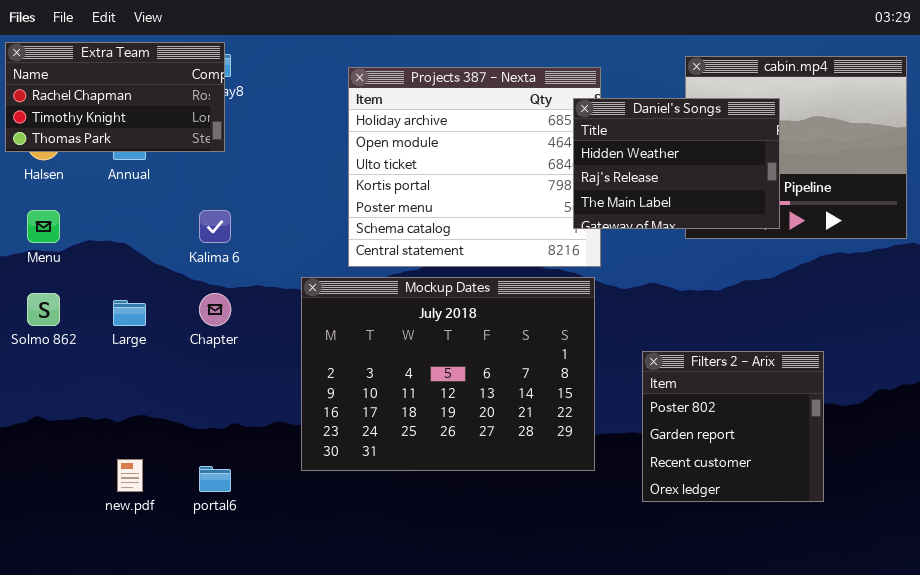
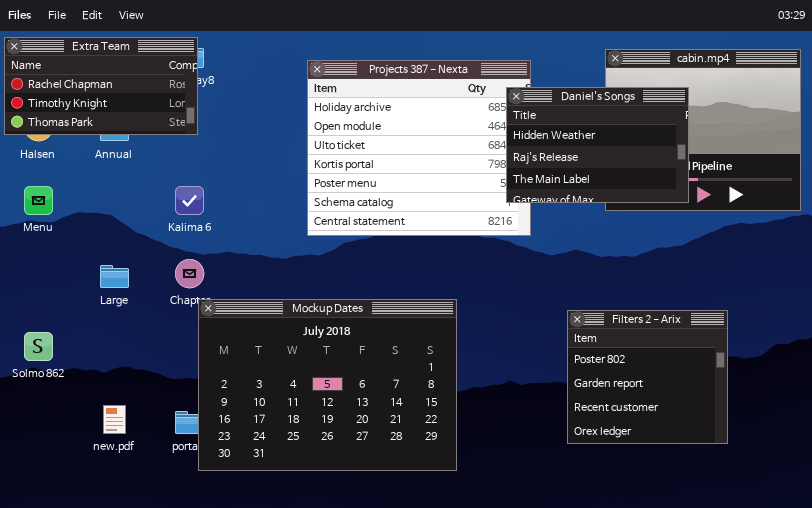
Mockup Dates: [301,277,595,471] -> [198,299,457,471], moved
Solmo 862: [27,293,60,326] -> [24,332,53,361], moved

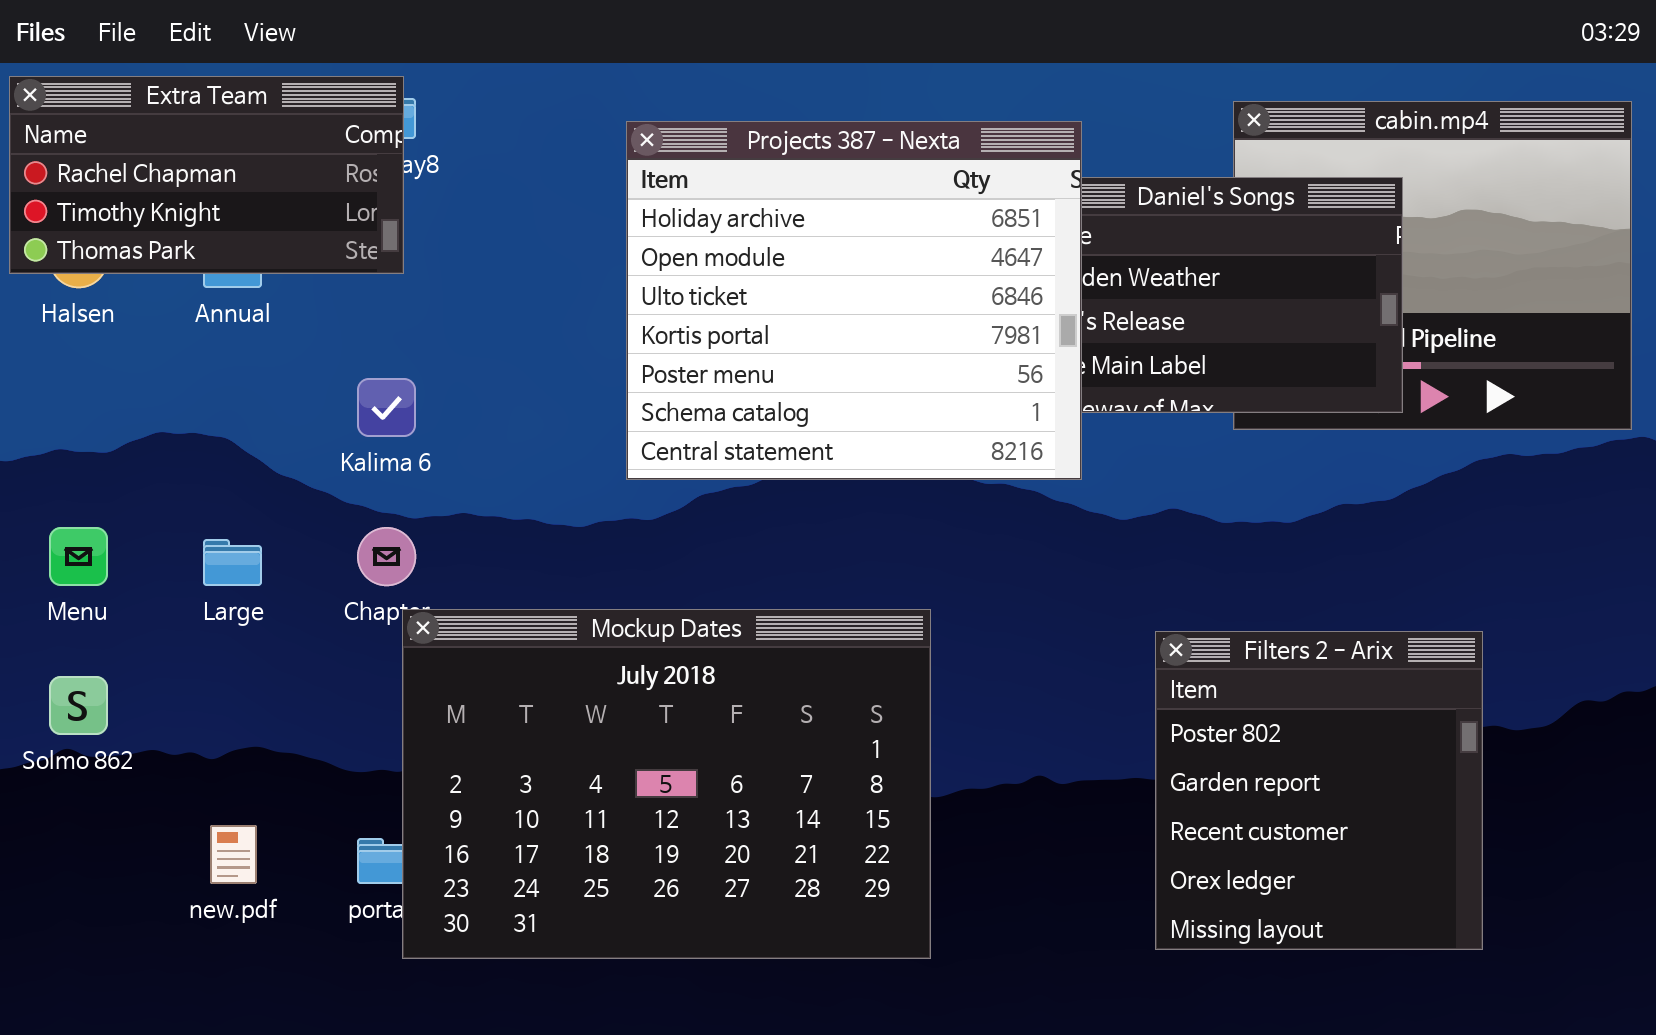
Projects 387 - Nexta: [307,60,531,236] -> [626,121,1082,480], raised
Menu: [24,186,53,215] -> [49,527,108,586], moved
Filters 2 - Arix: [567,310,728,444] -> [1155,631,1483,950], resized

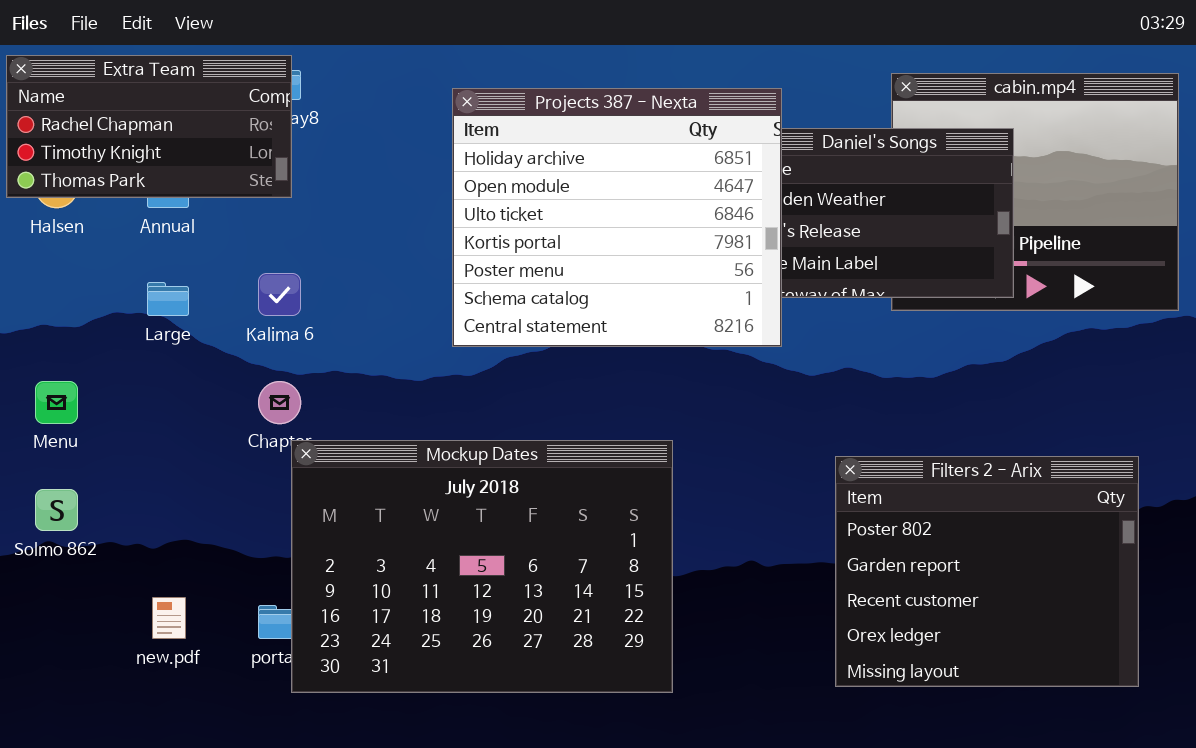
Large: [203,539,262,586] -> [147,282,189,316], moved
Filters 2 - Arix: [1155,631,1483,950] -> [835,456,1139,687], resized

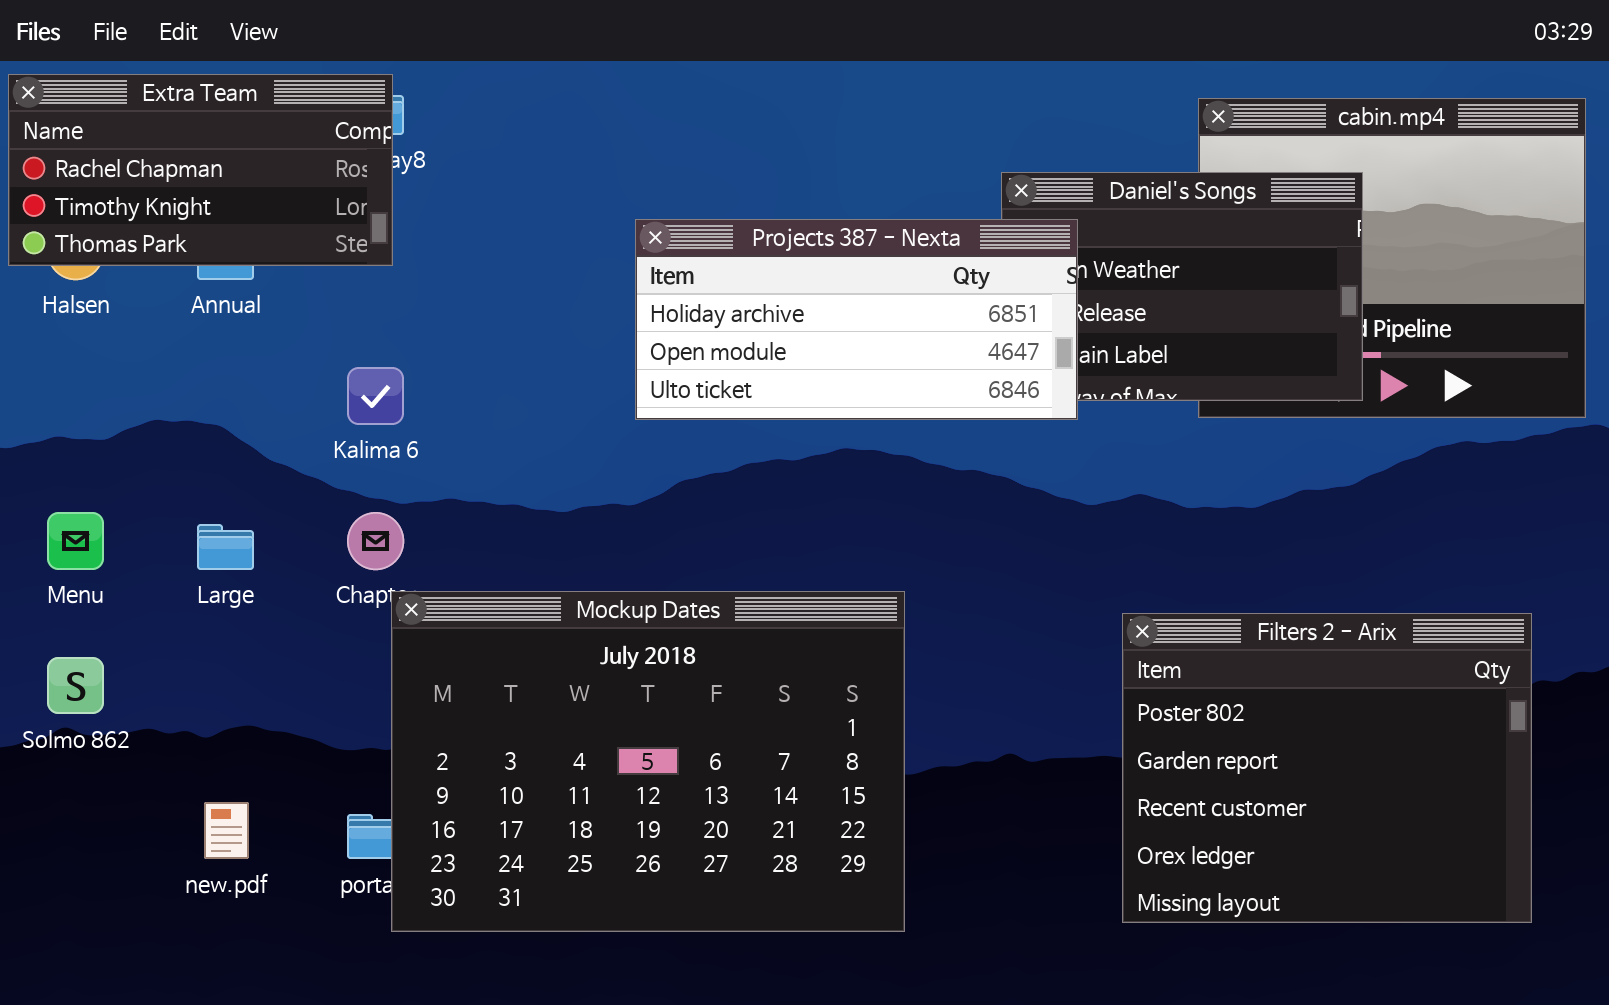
Projects 387 - Nexta: [452,88,782,347] -> [635,219,1078,420], moved, resized
Large: [147,282,189,316] -> [197,524,254,570], moved

